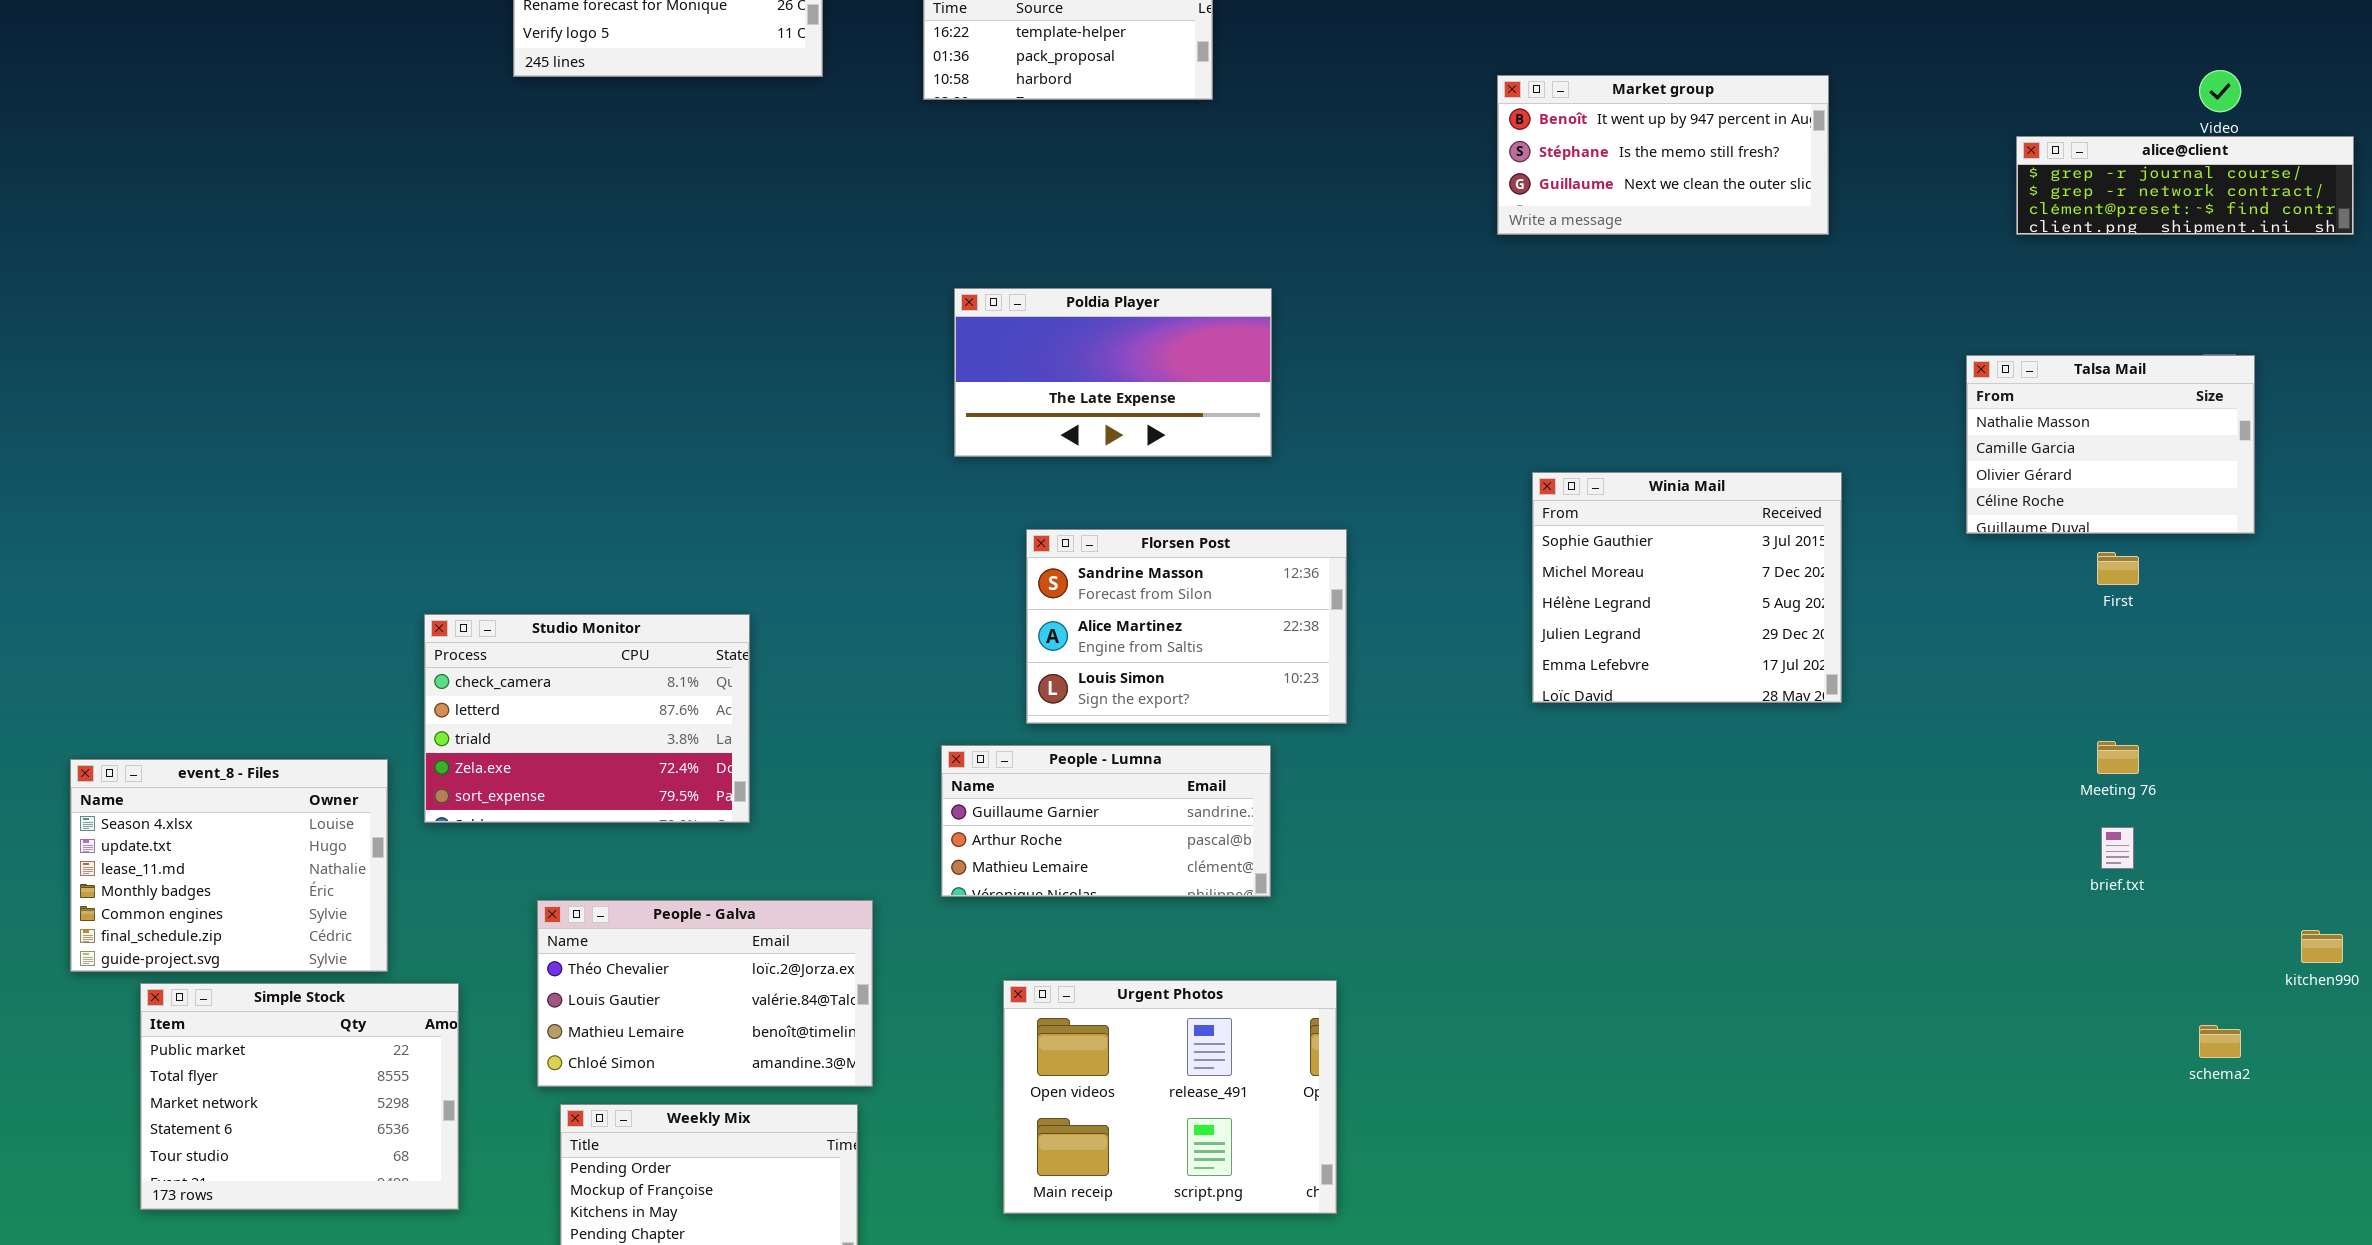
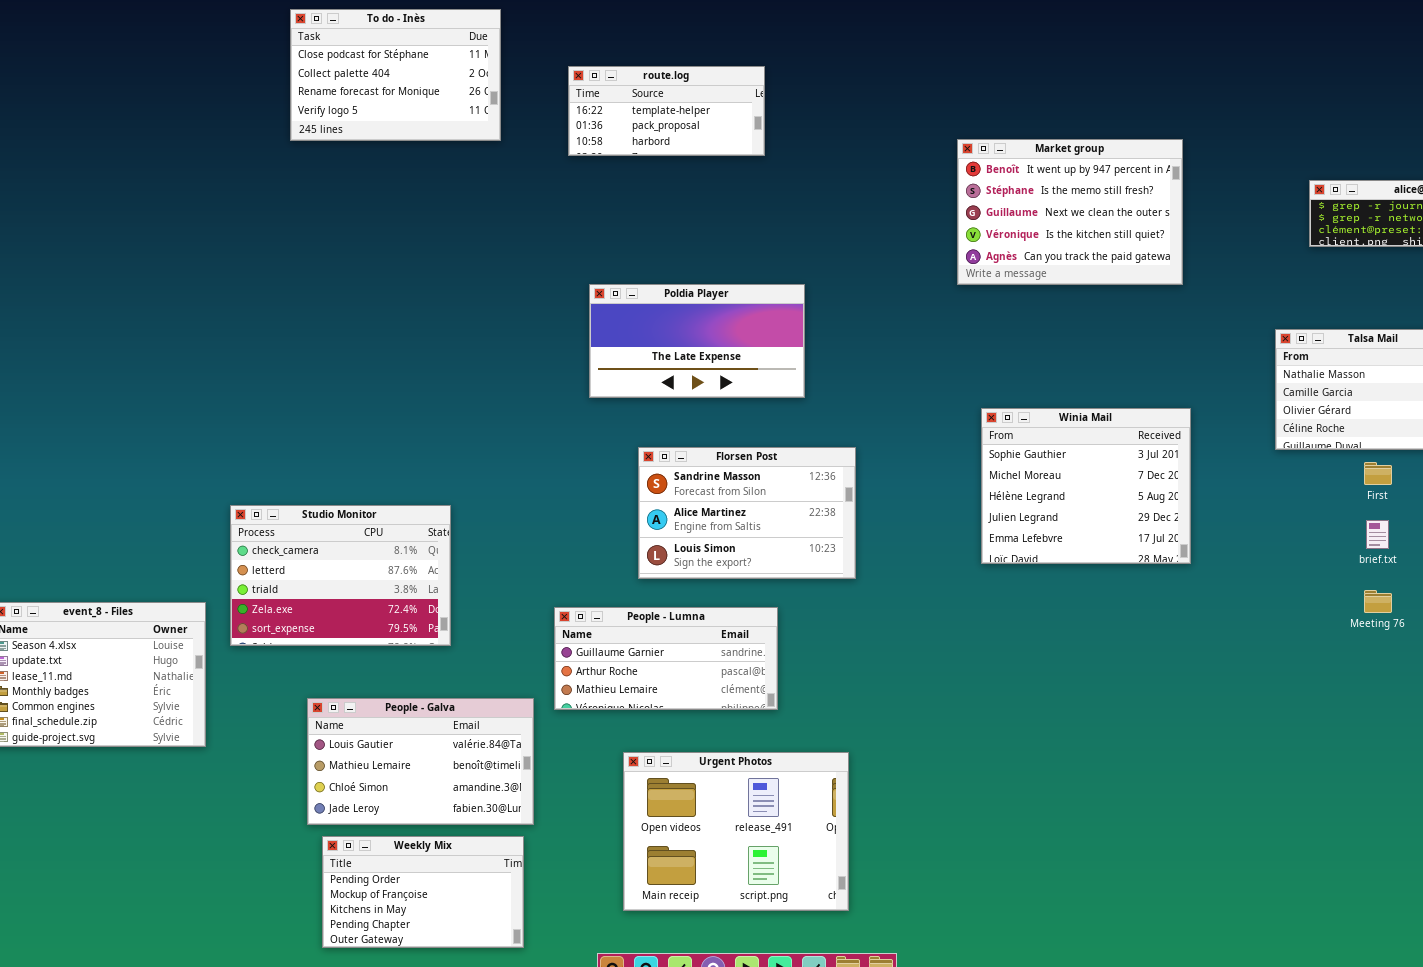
Market group: [1497,75,1829,235] -> [957,139,1183,285], resized
People - Lumna: [941,745,1271,897] -> [554,607,778,710], moved
brief.txt: [2101,827,2134,869] -> [1366,520,1389,549], moved
People - Galva: [537,900,873,1087] -> [307,698,534,825], scrolled down 1 row
Simple Stock: [140,983,459,1210] -> none, closed

